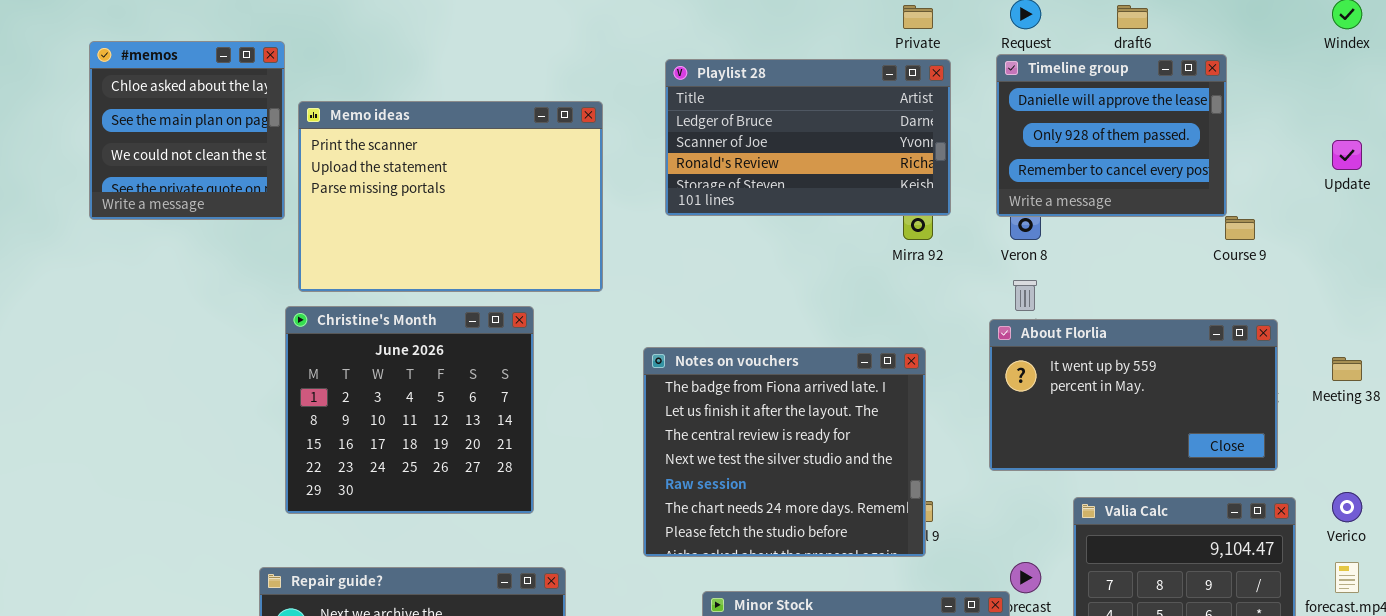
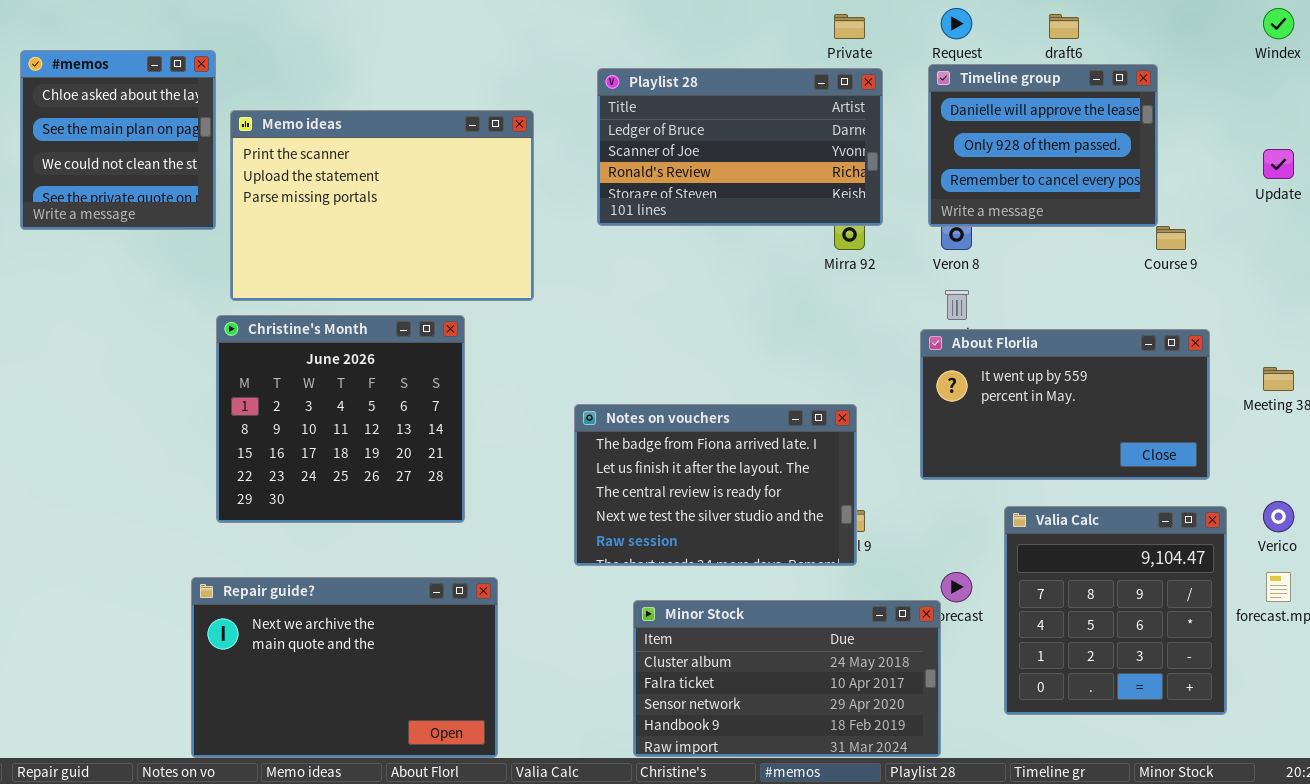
Notes on vouchers: [643,347,926,557] -> [574,404,857,566], resized

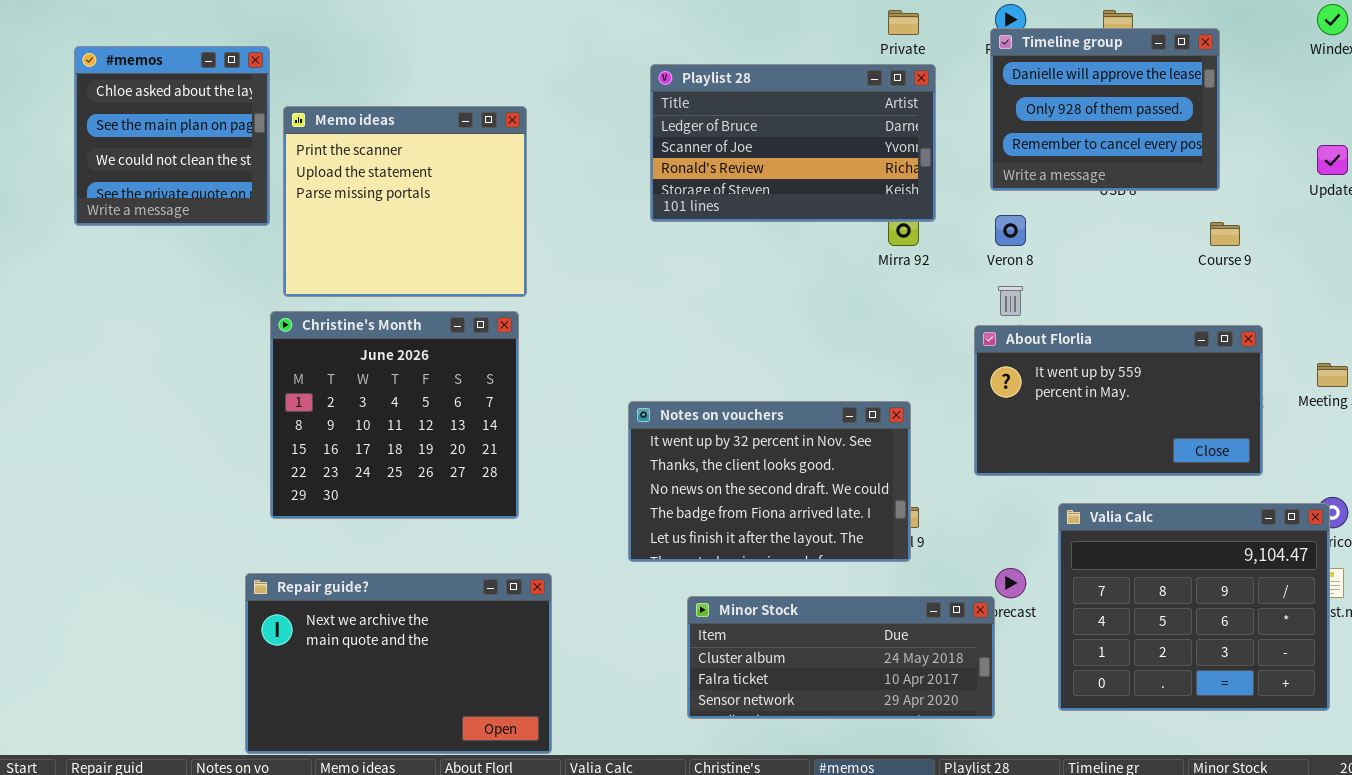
Timeline group: [928,64,1158,227] -> [990,28,1220,191], moved
Memo ideas: [230,110,534,301] -> [283,106,527,297], resized
Notes on vouchers: [574,404,857,566] -> [628,401,911,562], scrolled up 3 rows
Valia Calc: [1004,506,1227,715] -> [1058,503,1330,711], resized
Minor Stock: [633,600,941,757] -> [687,596,995,719], resized

